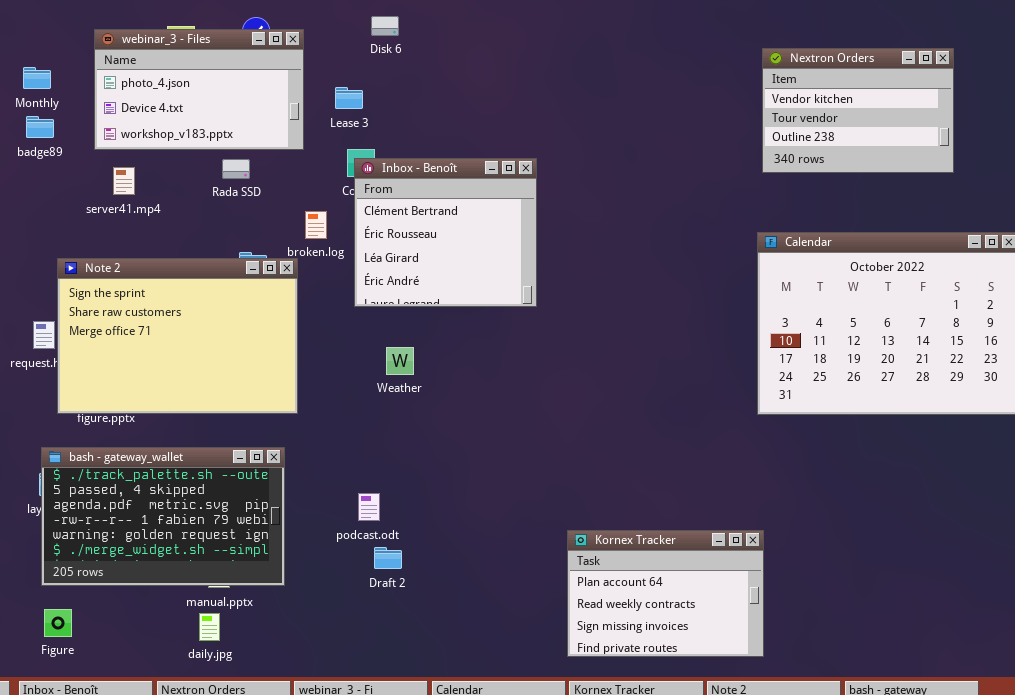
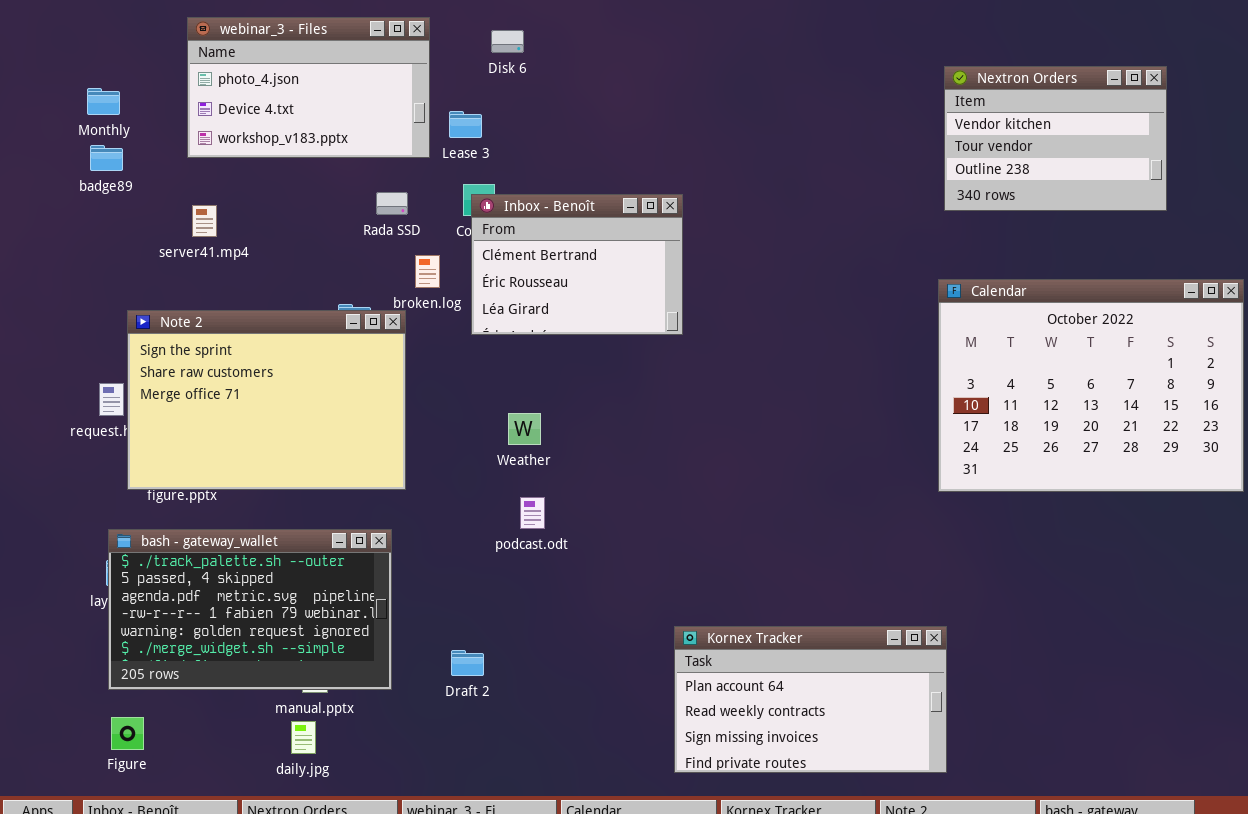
webinar_3 - Files: [94,29,304,150] -> [187,17,430,158], moved
Inbox - Benoît: [354,158,537,307] -> [471,194,683,335], resized
Rada SSD: [222,159,250,179] -> [376,192,408,215], moved
podcast.odt: [358,493,380,521] -> [520,497,545,529], moved
Kornex Tracker: [567,530,764,657] -> [674,626,947,773], resized
Draft 2: [374,547,402,569] -> [451,650,484,676], moved

